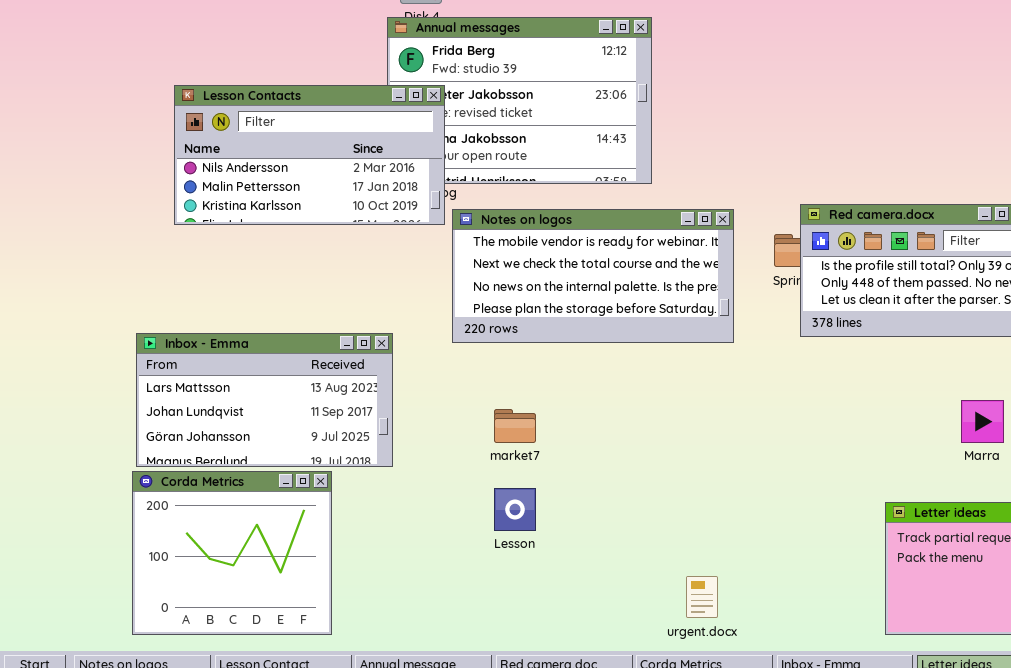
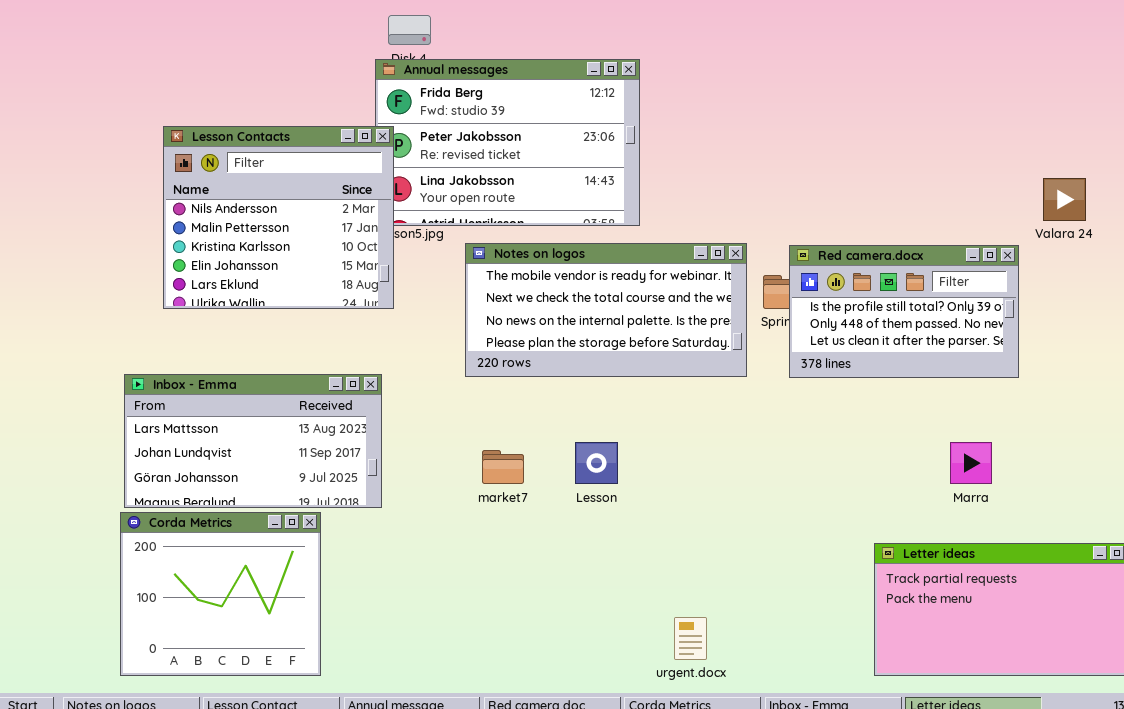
Lesson Contacts: [174,85,445,225] -> [163,126,394,309], resized
Notes on logos: [452,209,734,343] -> [465,243,747,377], moved
Lesson: [494,488,536,531] -> [575,442,618,484], moved

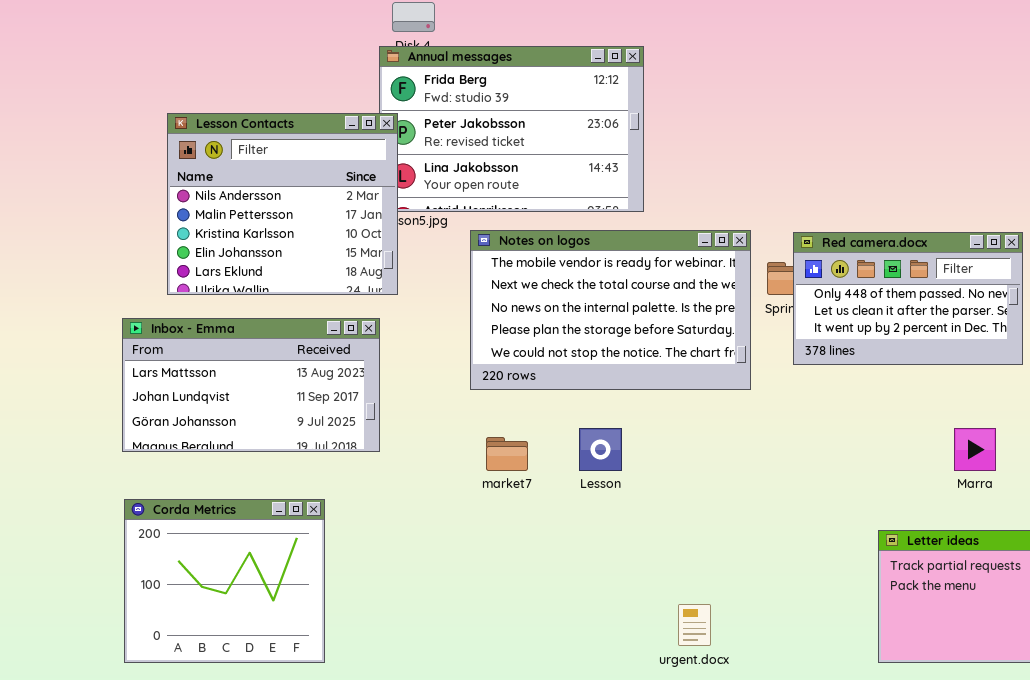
Notes on logos: [465,243,747,377] -> [470,230,751,390], resized
Red camera.docx: [789,245,1019,378] -> [793,232,1023,365], scrolled down 1 row
Inbox - Emma: [124,374,382,508] -> [122,318,380,452], moved

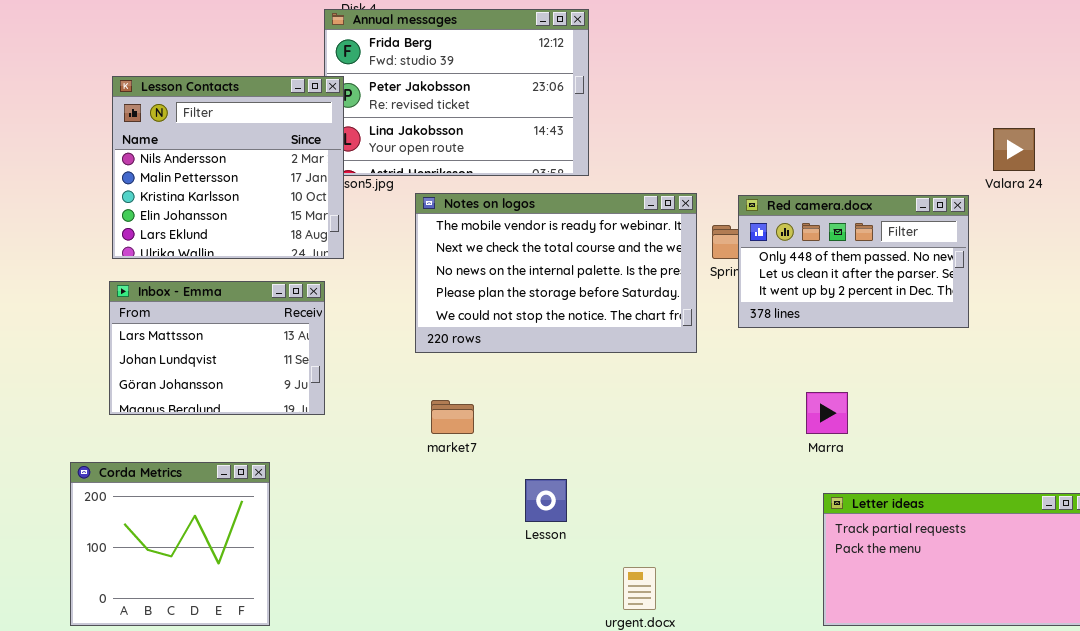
Inbox - Emma: [122,318,380,452] -> [109,281,325,415], resized
Lesson: [579,428,622,471] -> [525,479,567,522], moved
Marra: [954,428,996,471] -> [806,392,848,434], moved

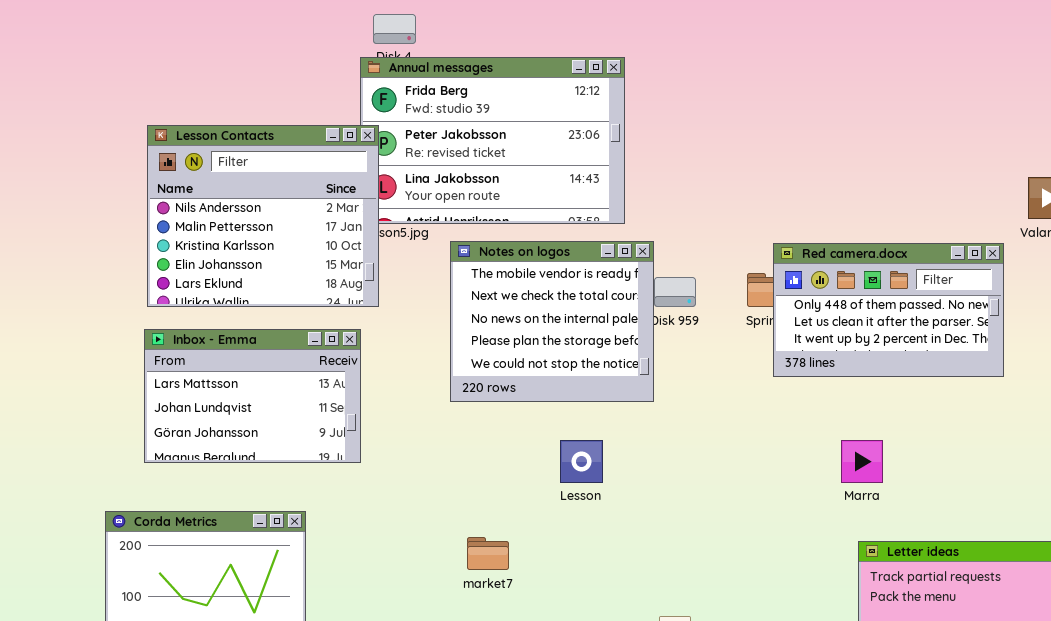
Notes on logos: [415,193,697,353] -> [450,241,654,402], resized
market7: [431,400,474,434] -> [467,537,509,570], moved
Lesson: [525,479,567,522] -> [560,440,603,483], moved

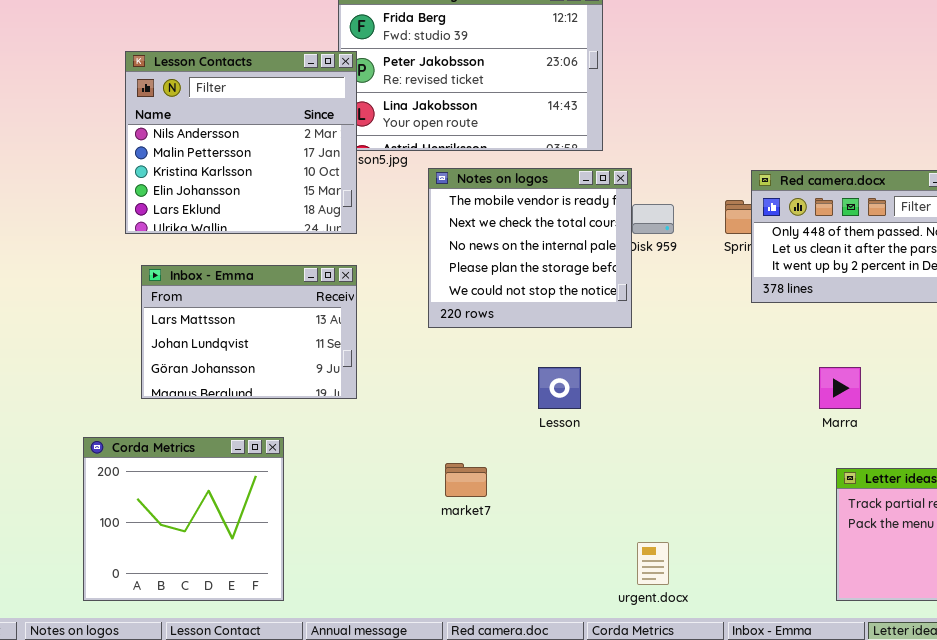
Inbox - Emma: [144,329,361,463] -> [141,265,357,399], moved

